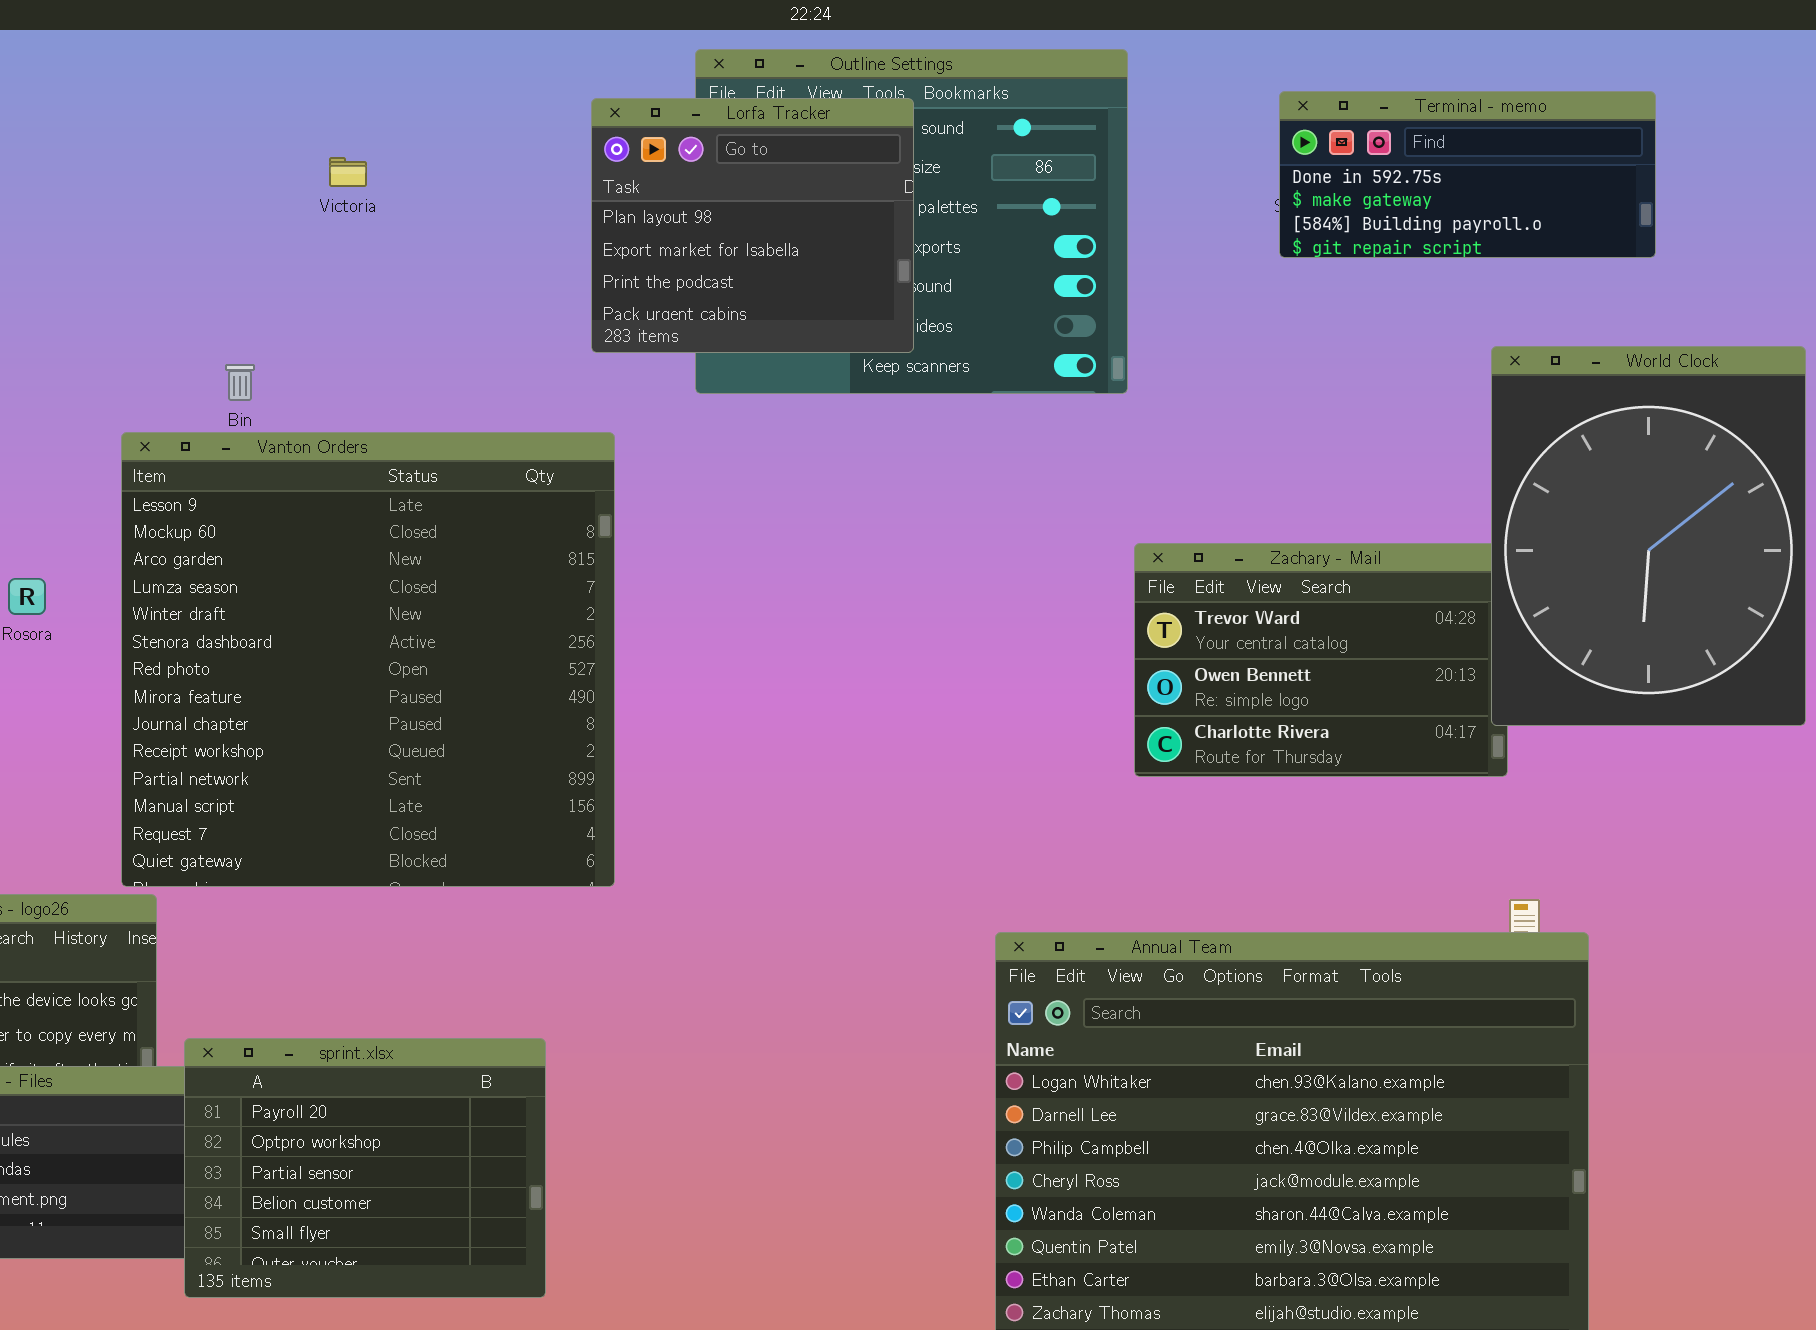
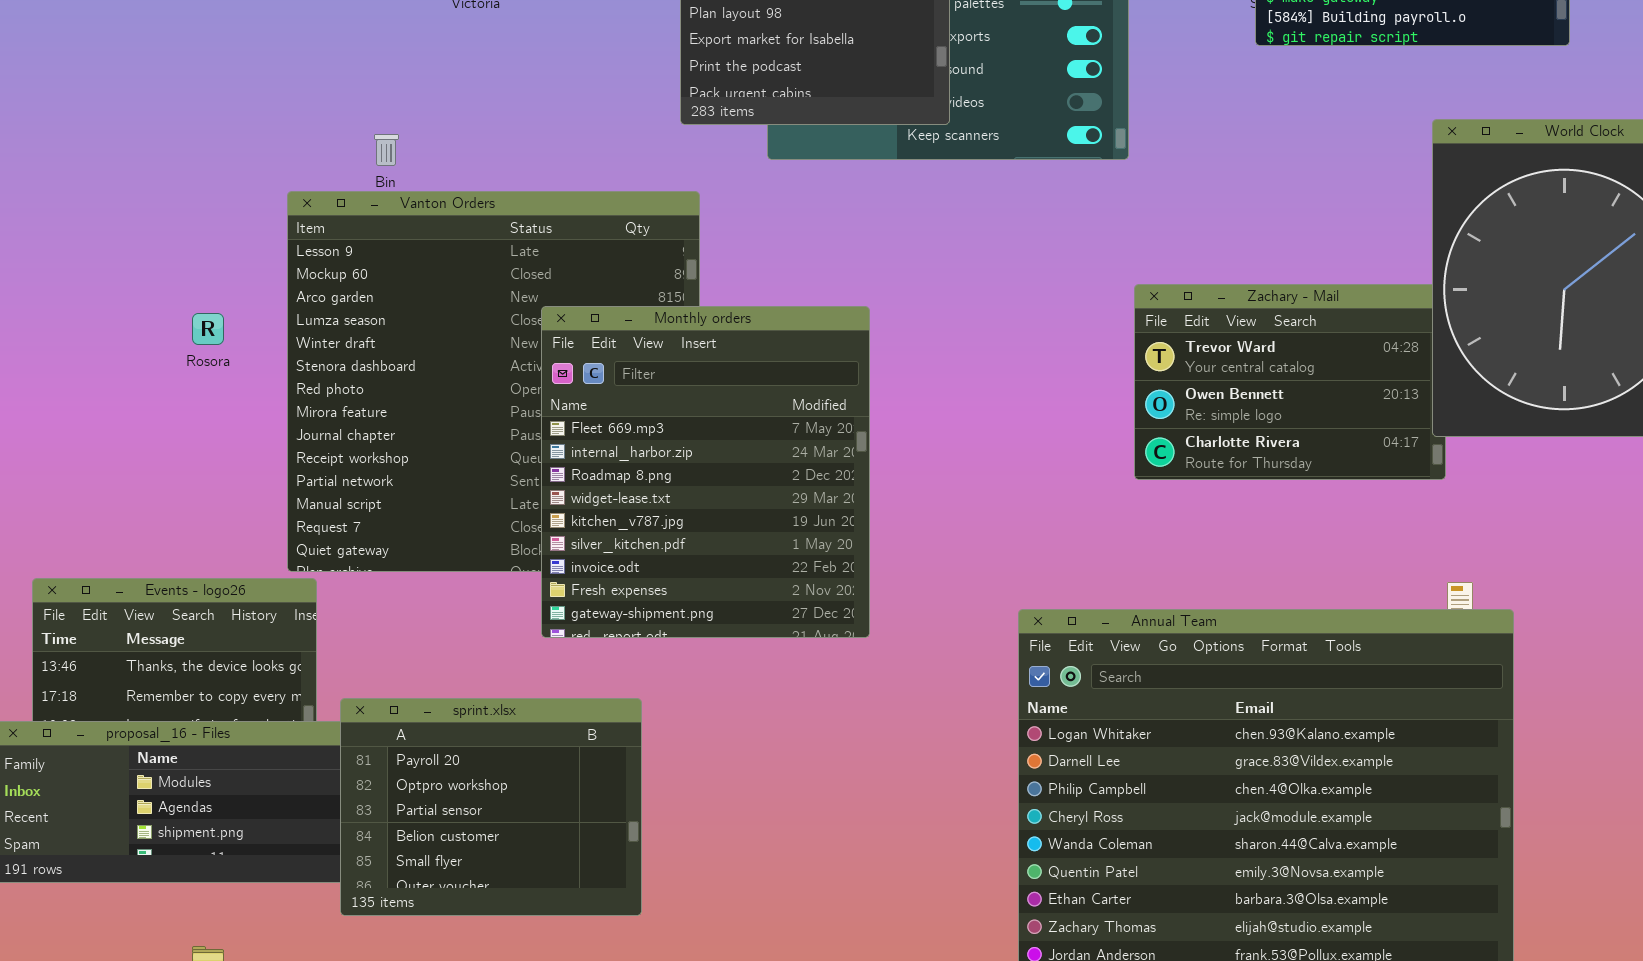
Monthly orders: none -> [541,306,870,638], opened

